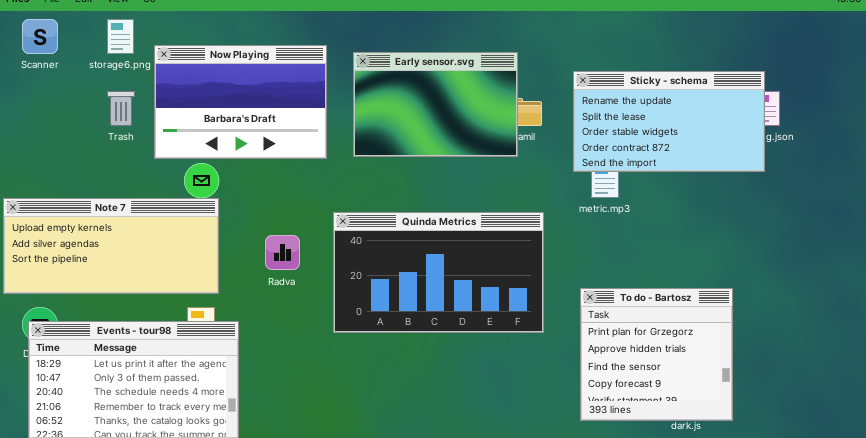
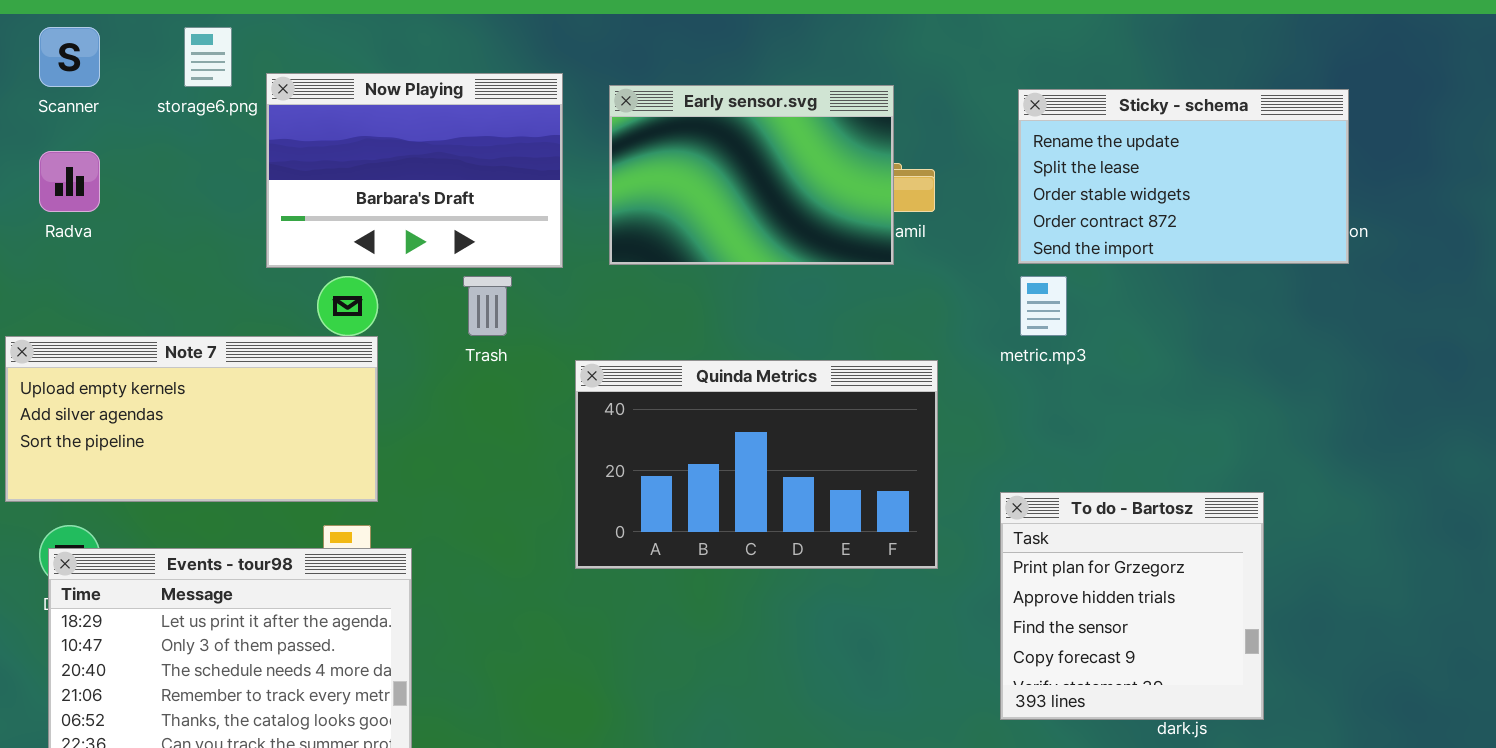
Sticky - schema: [573,71,765,172] -> [1018,89,1349,264], moved
Trash: [107,91,135,126] -> [463,276,512,336], moved
Radva: [265,235,300,270] -> [39,151,100,212], moved

